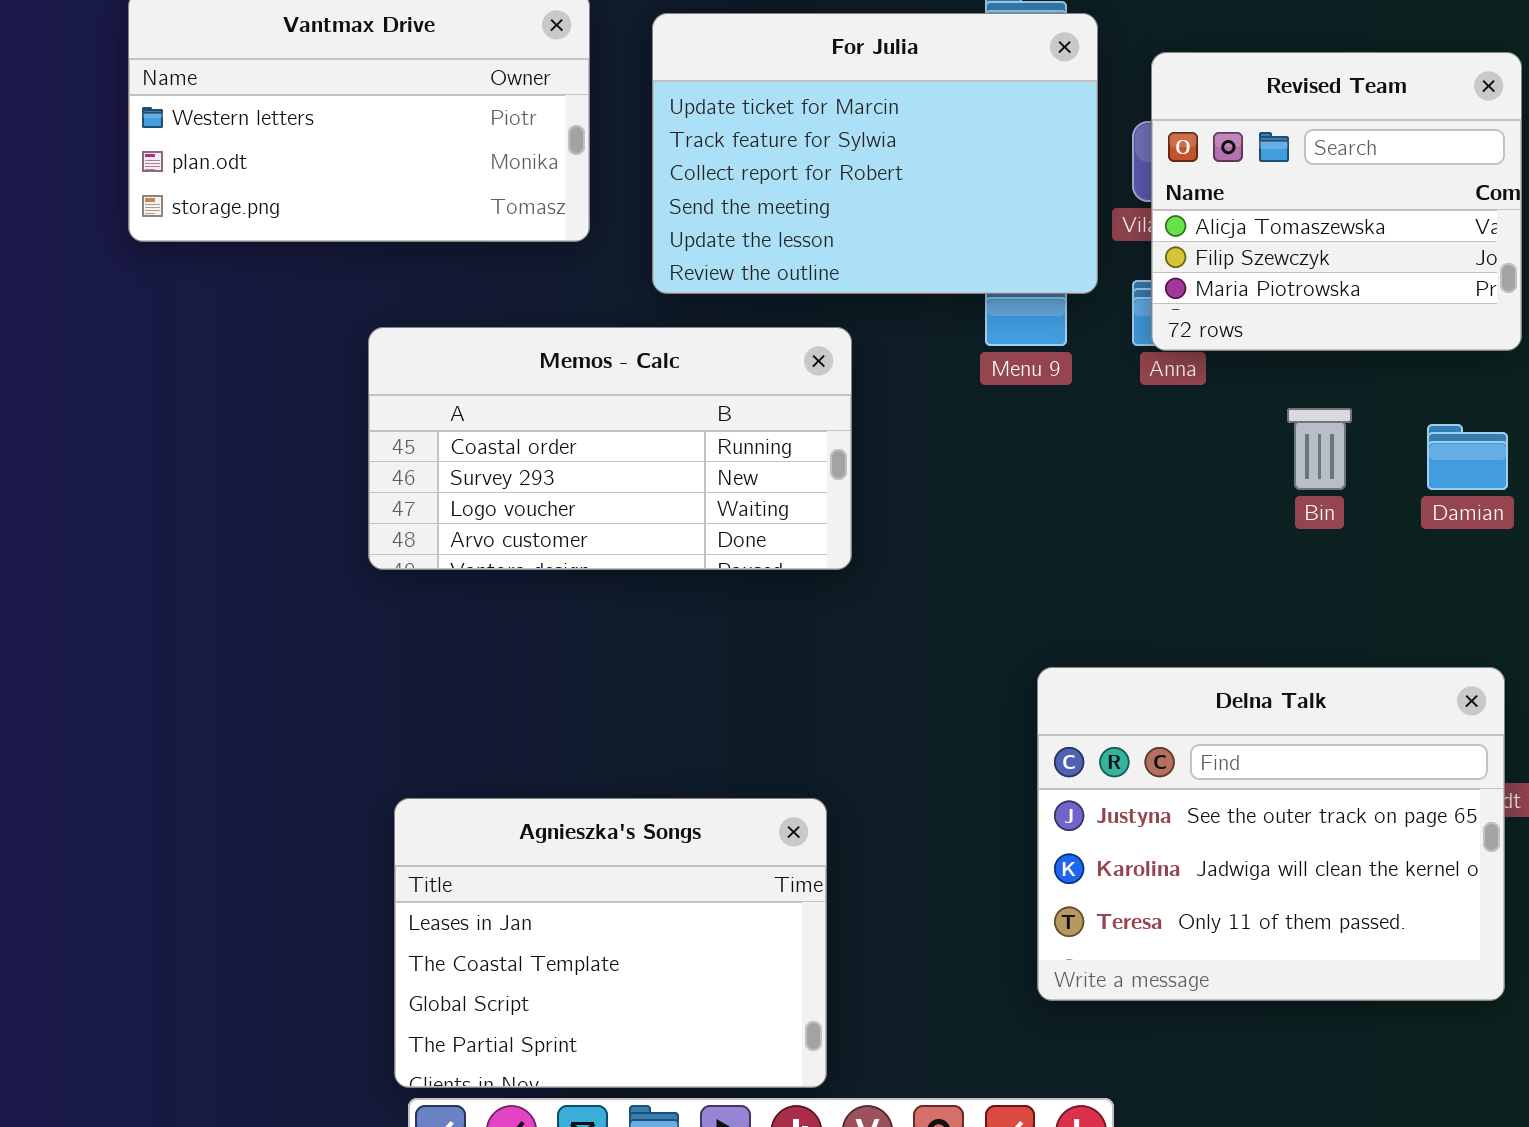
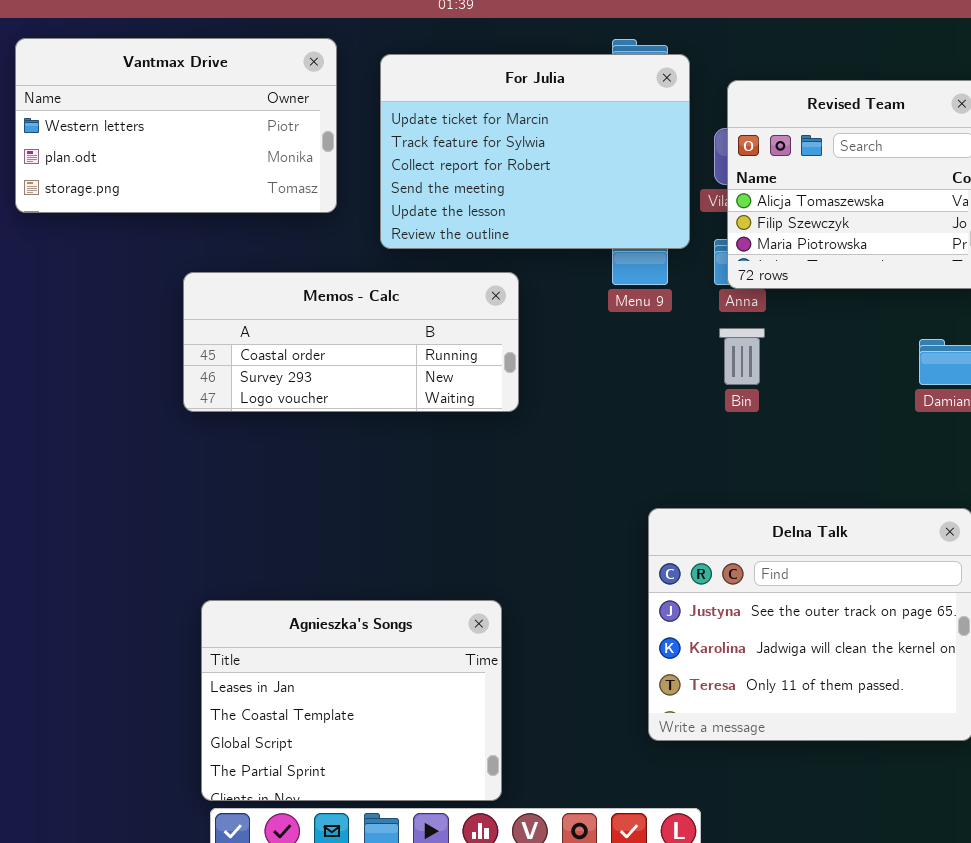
Memos - Calc: [368,327,852,570] -> [183,272,519,412], resized
Bin: [1287,408,1352,490] -> [719,328,765,385], moved

